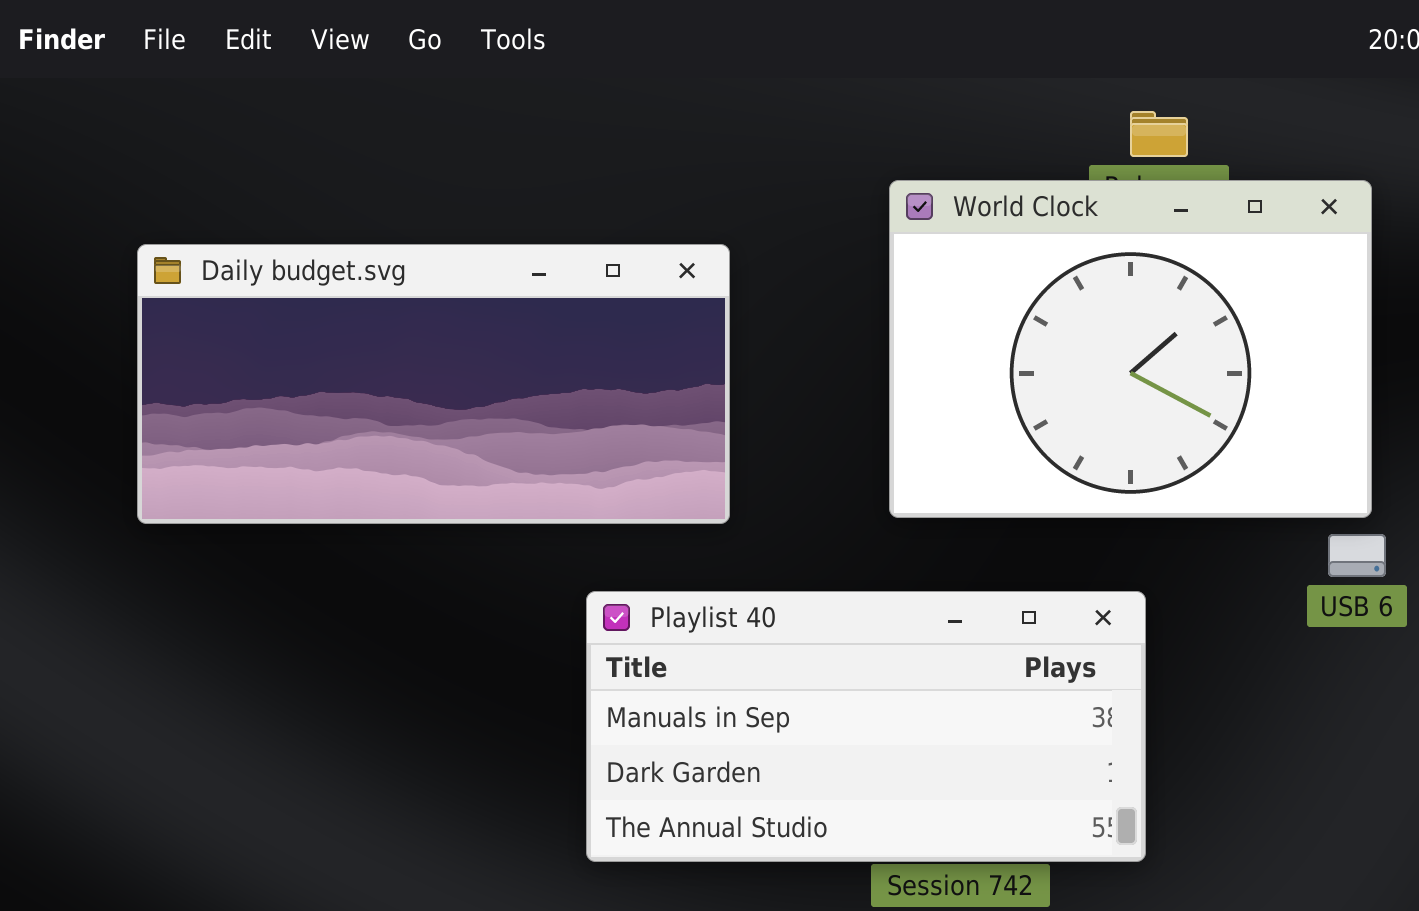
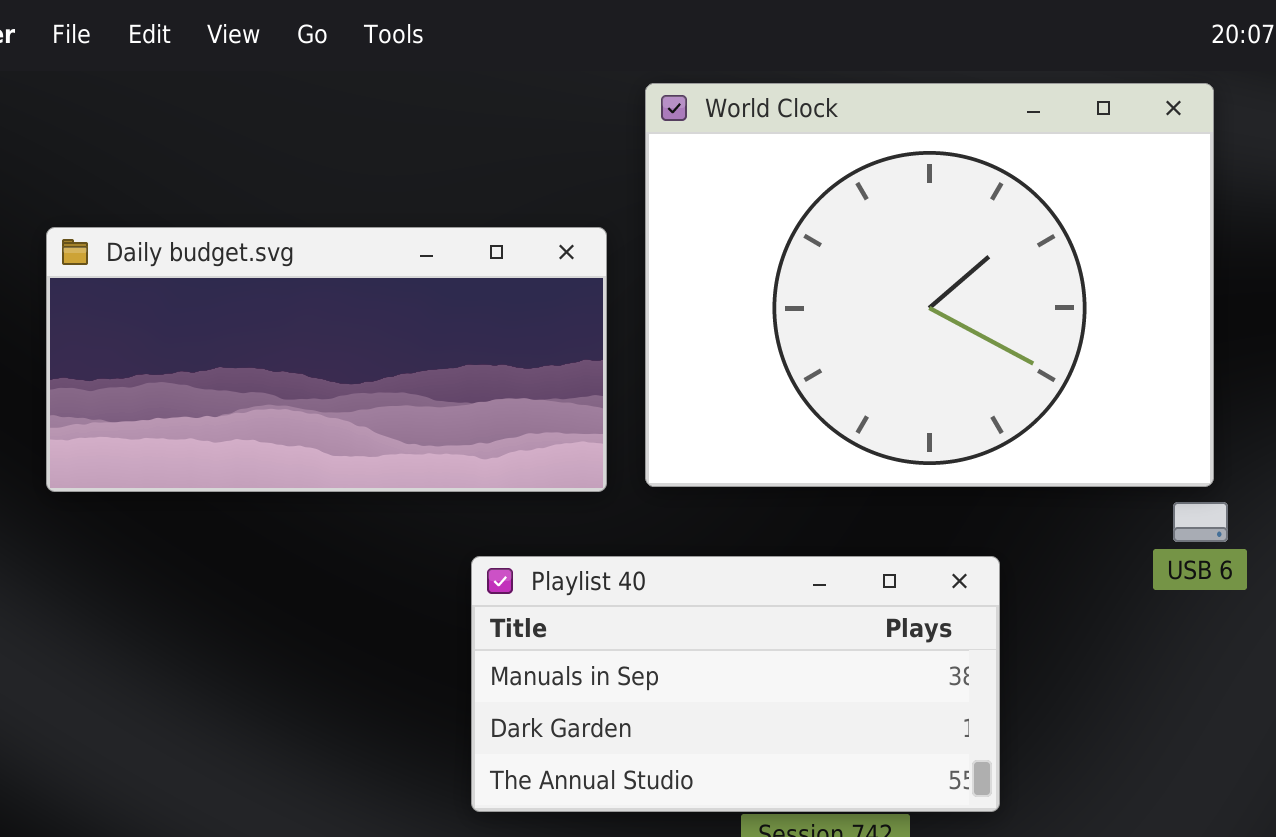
World Clock: [889,180,1372,518] -> [645,83,1214,487], resized

